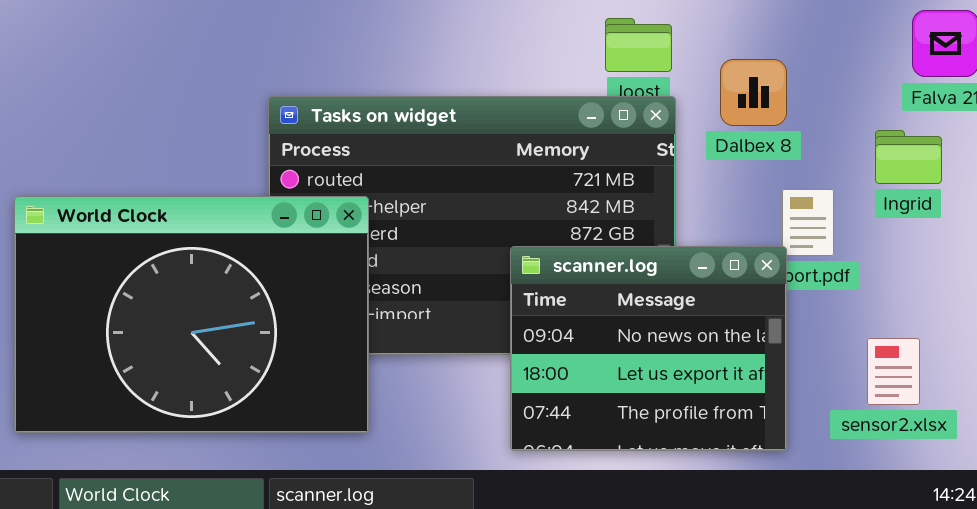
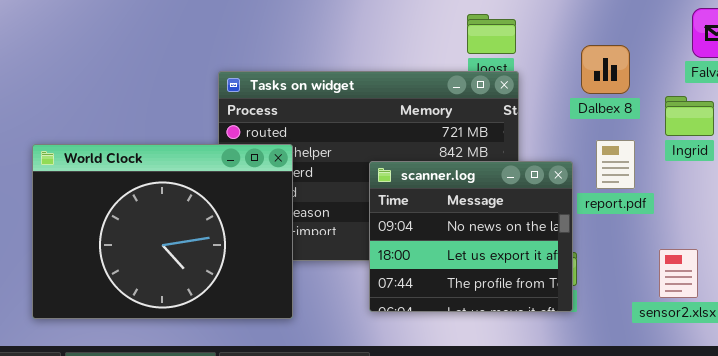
Dalbex 8: [720,59,787,126] -> [581,45,630,94], moved
scanner.log: [510,246,787,451] -> [369,161,573,312], moved

